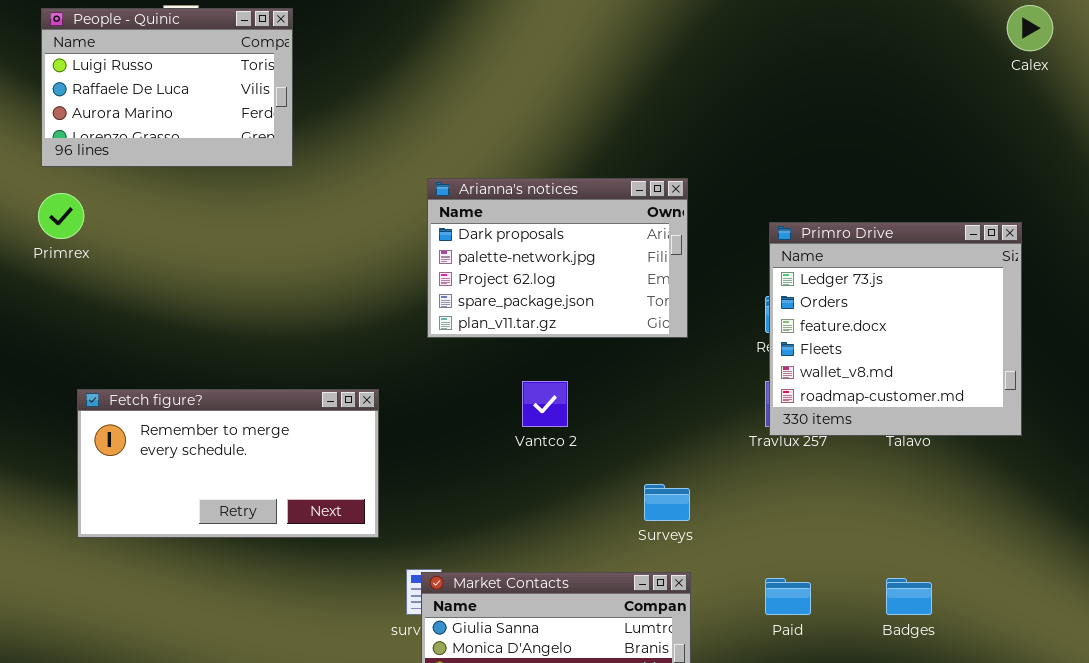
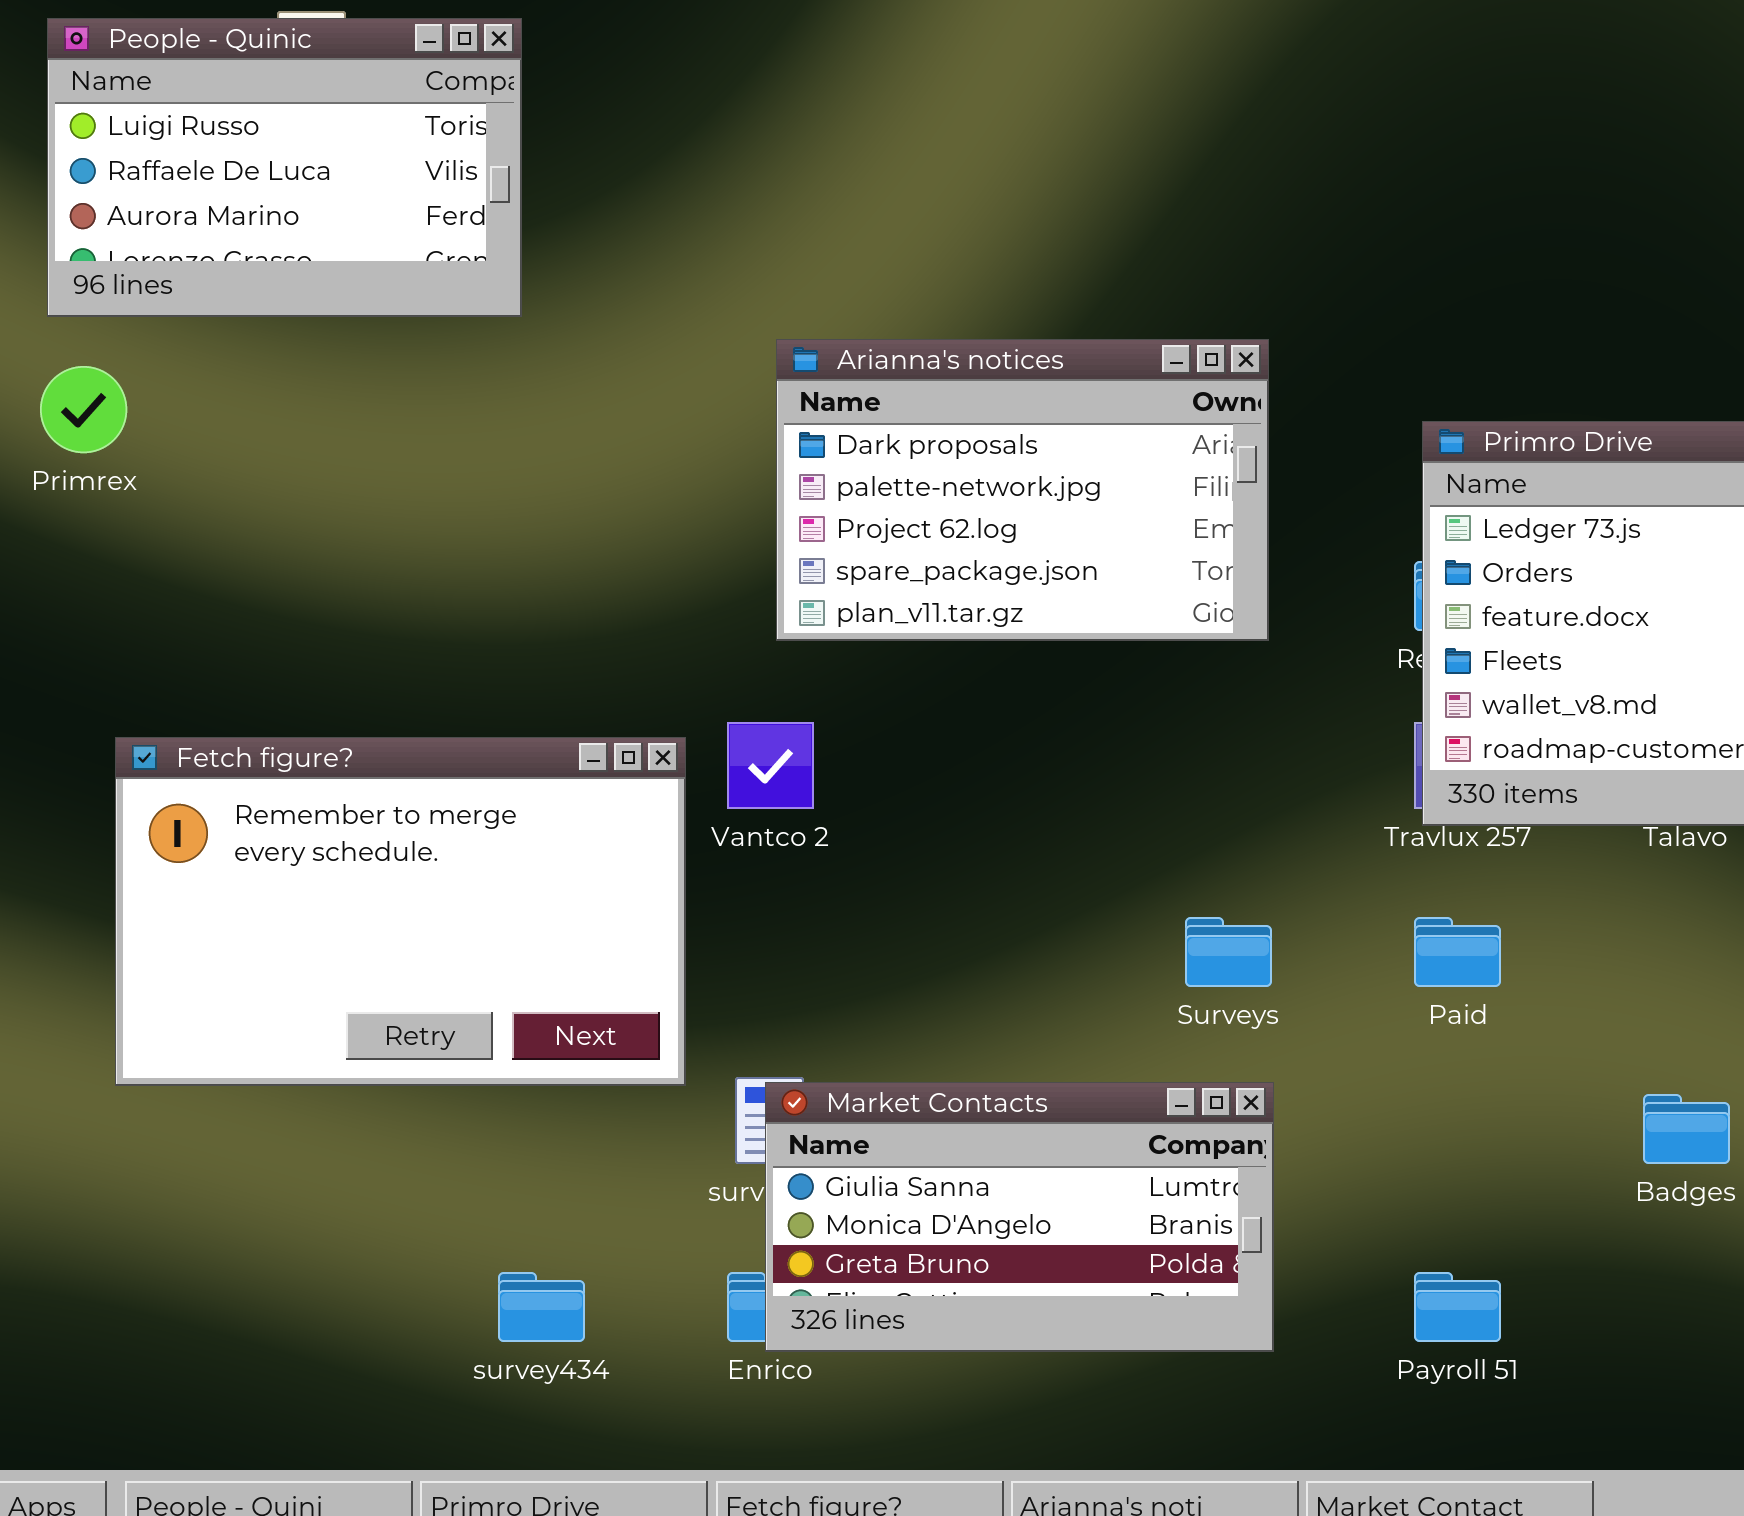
Vantco 2: [522,381,568,427] -> [727,722,814,809], moved
Fetch figure?: [77,389,379,538] -> [115,737,686,1086], resized
Paid: [765,578,811,615] -> [1414,917,1501,987], moved

